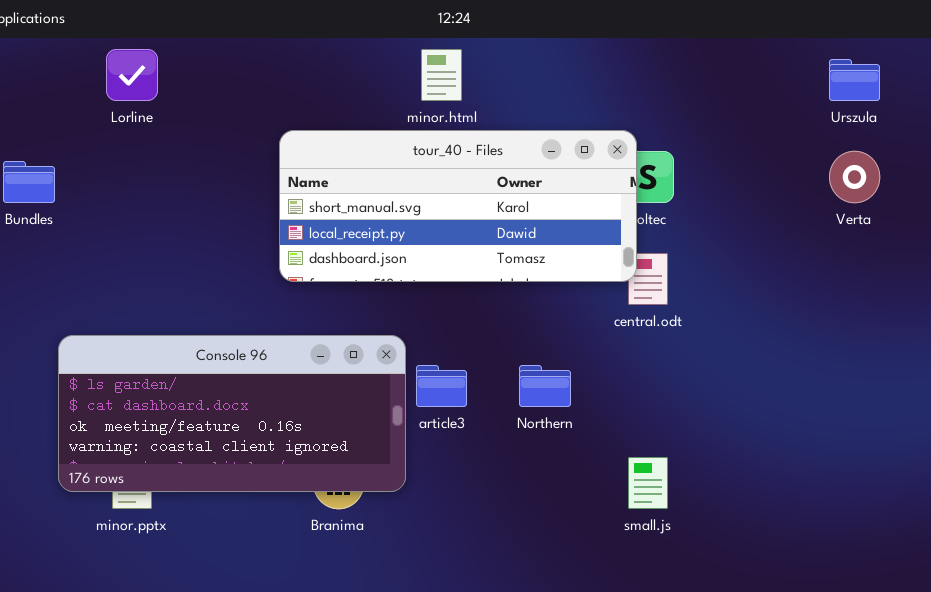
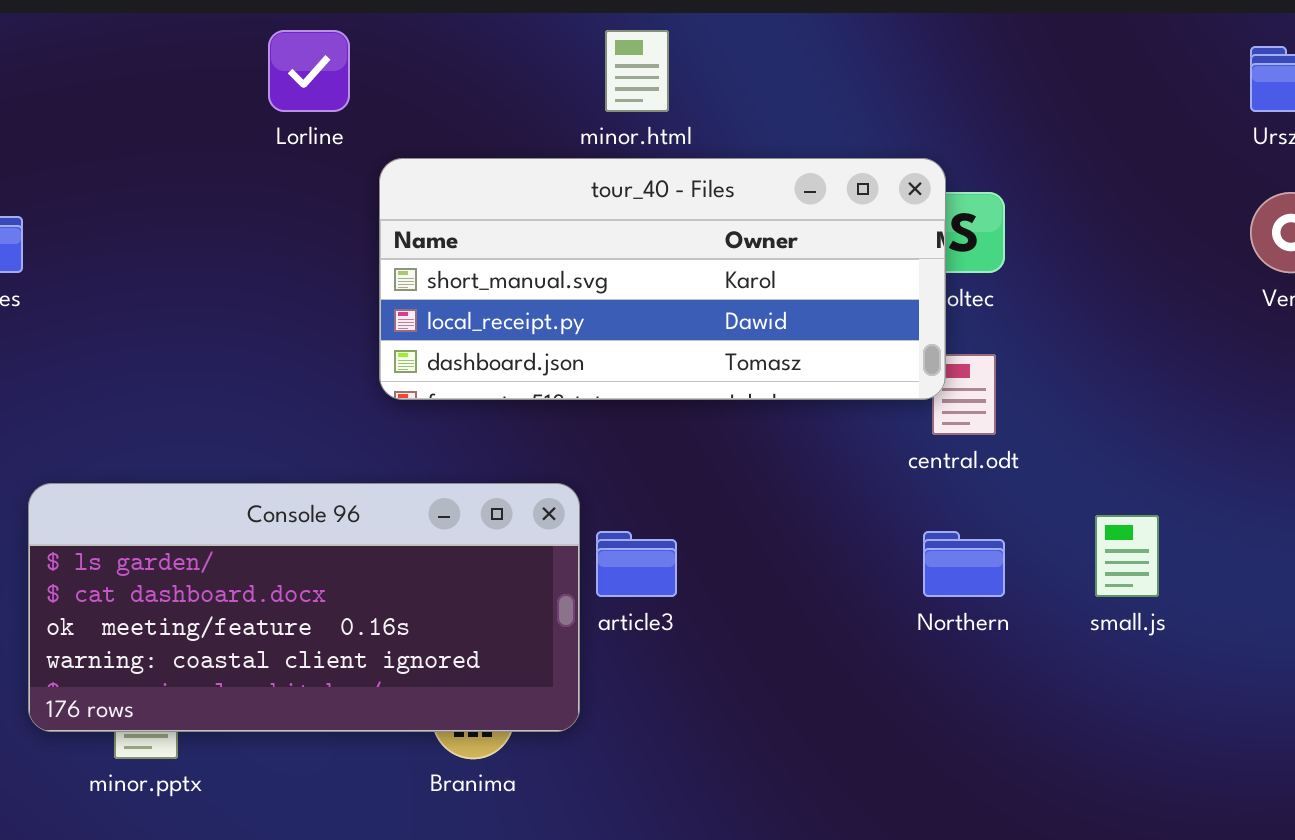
Lorline: [106,49,158,101] -> [268,30,350,112], moved
Northern: [519,365,571,407] -> [923,531,1005,597], moved
small.js: [628,457,668,509] -> [1095,515,1159,597], moved

